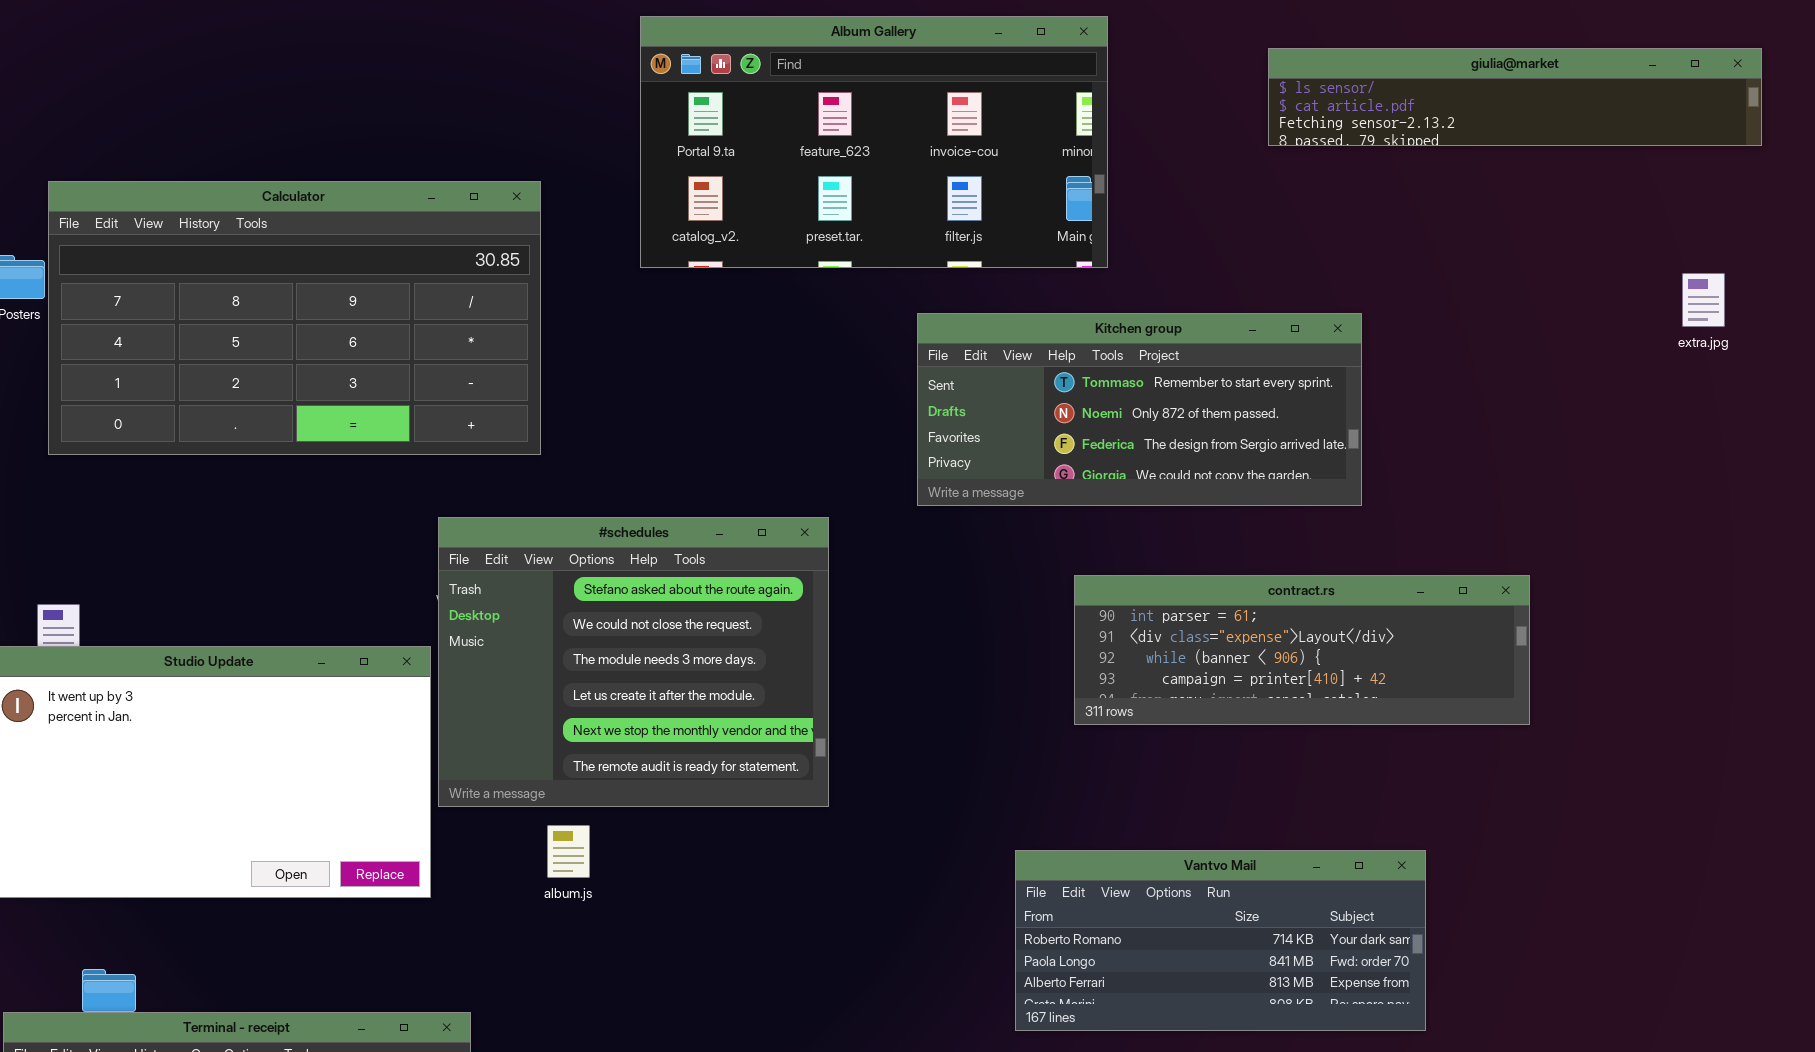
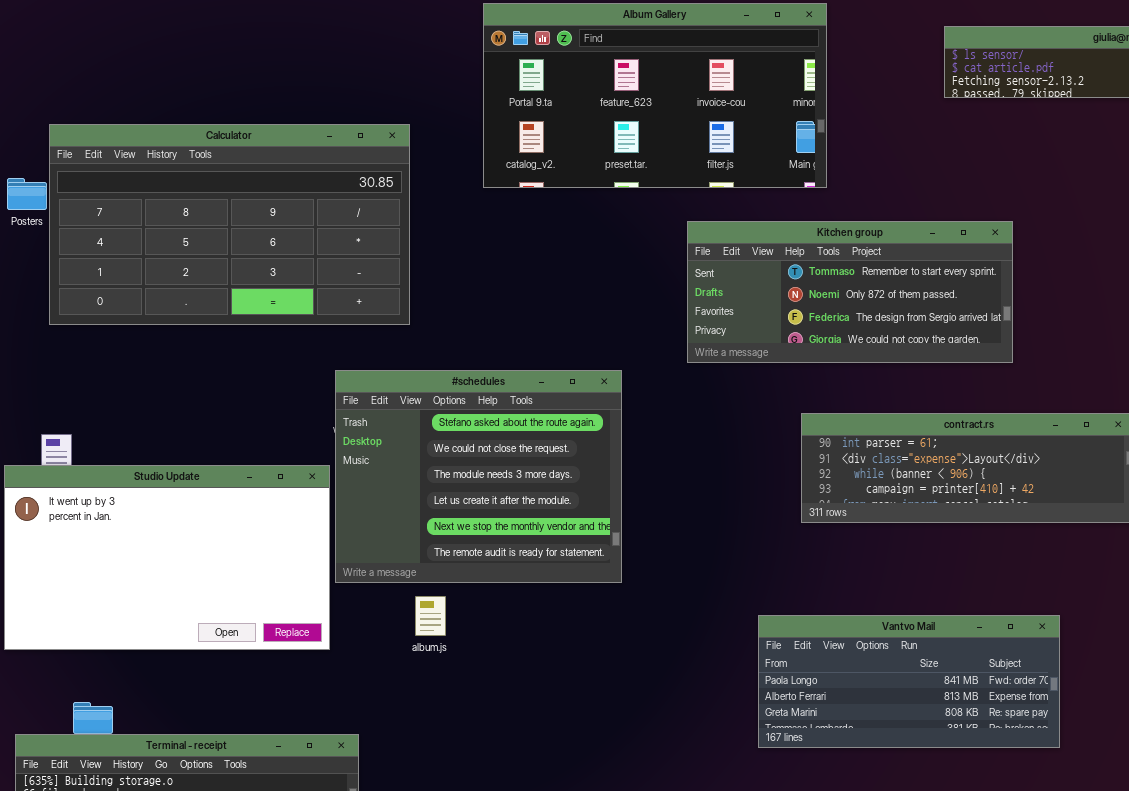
Vantvo Mail: [1015,850,1426,1031] -> [758,615,1060,748], scrolled down 1 row

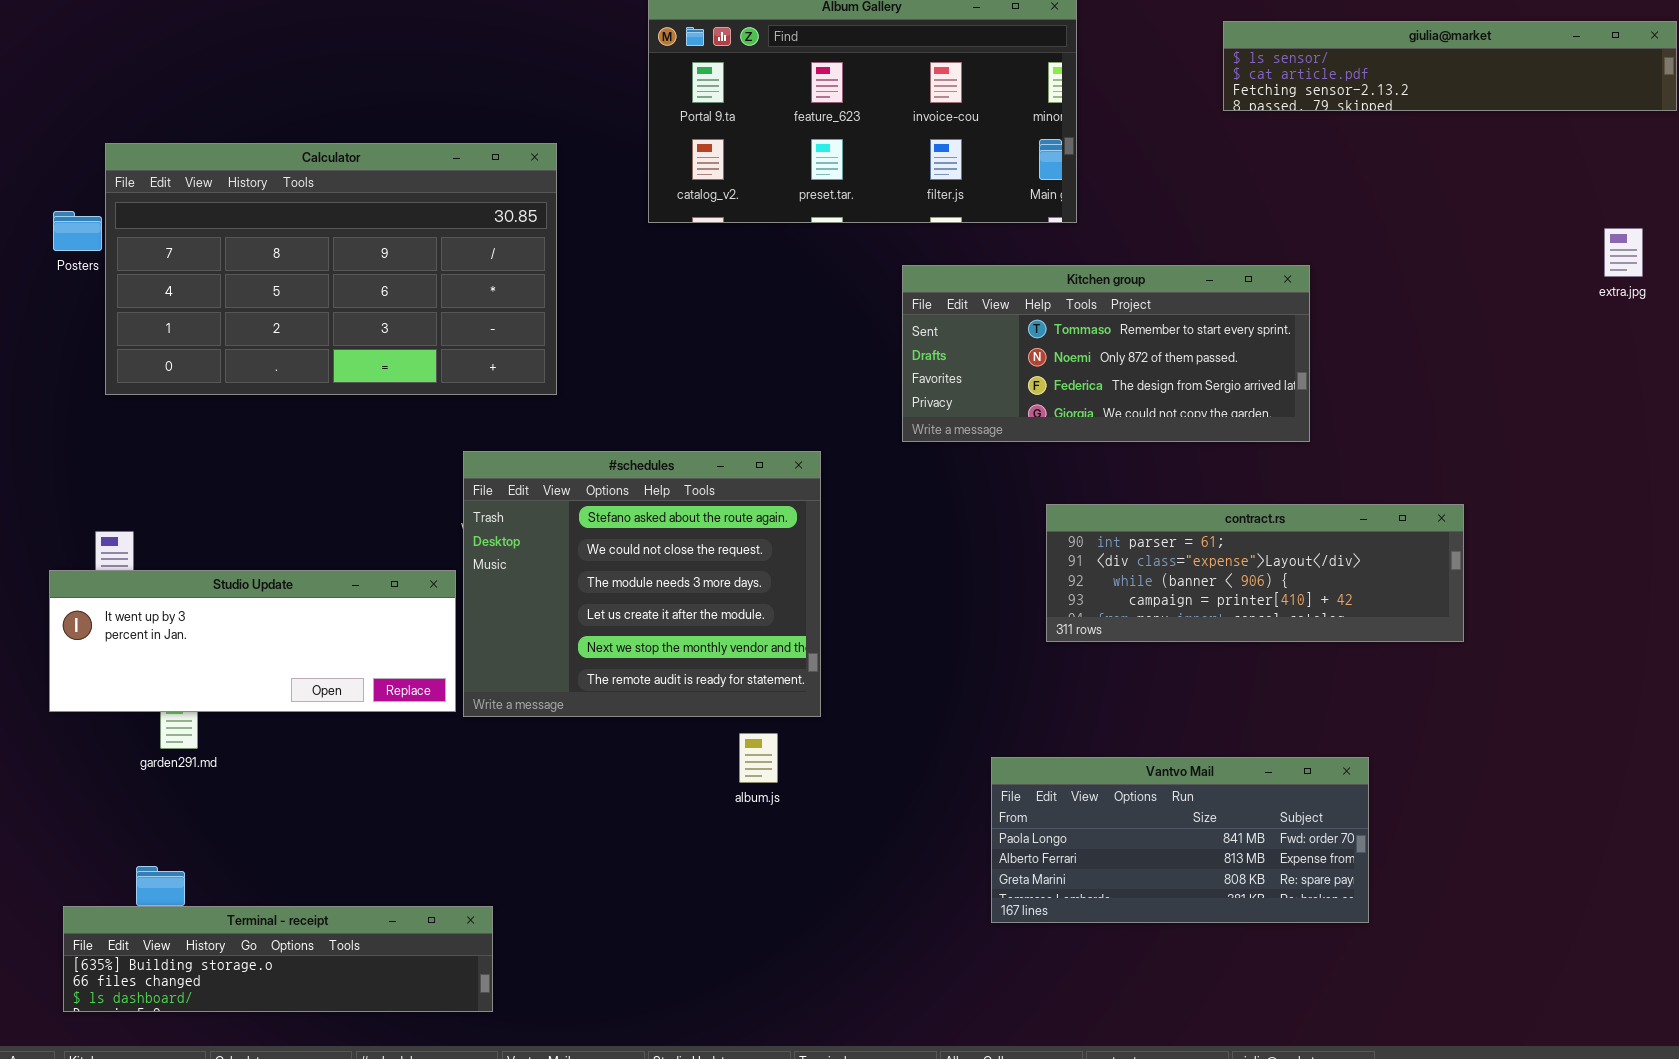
Studio Update: [4,465,330,650] -> [49,570,456,712], resized
album.js: [415,596,446,636] -> [739,733,778,783], moved

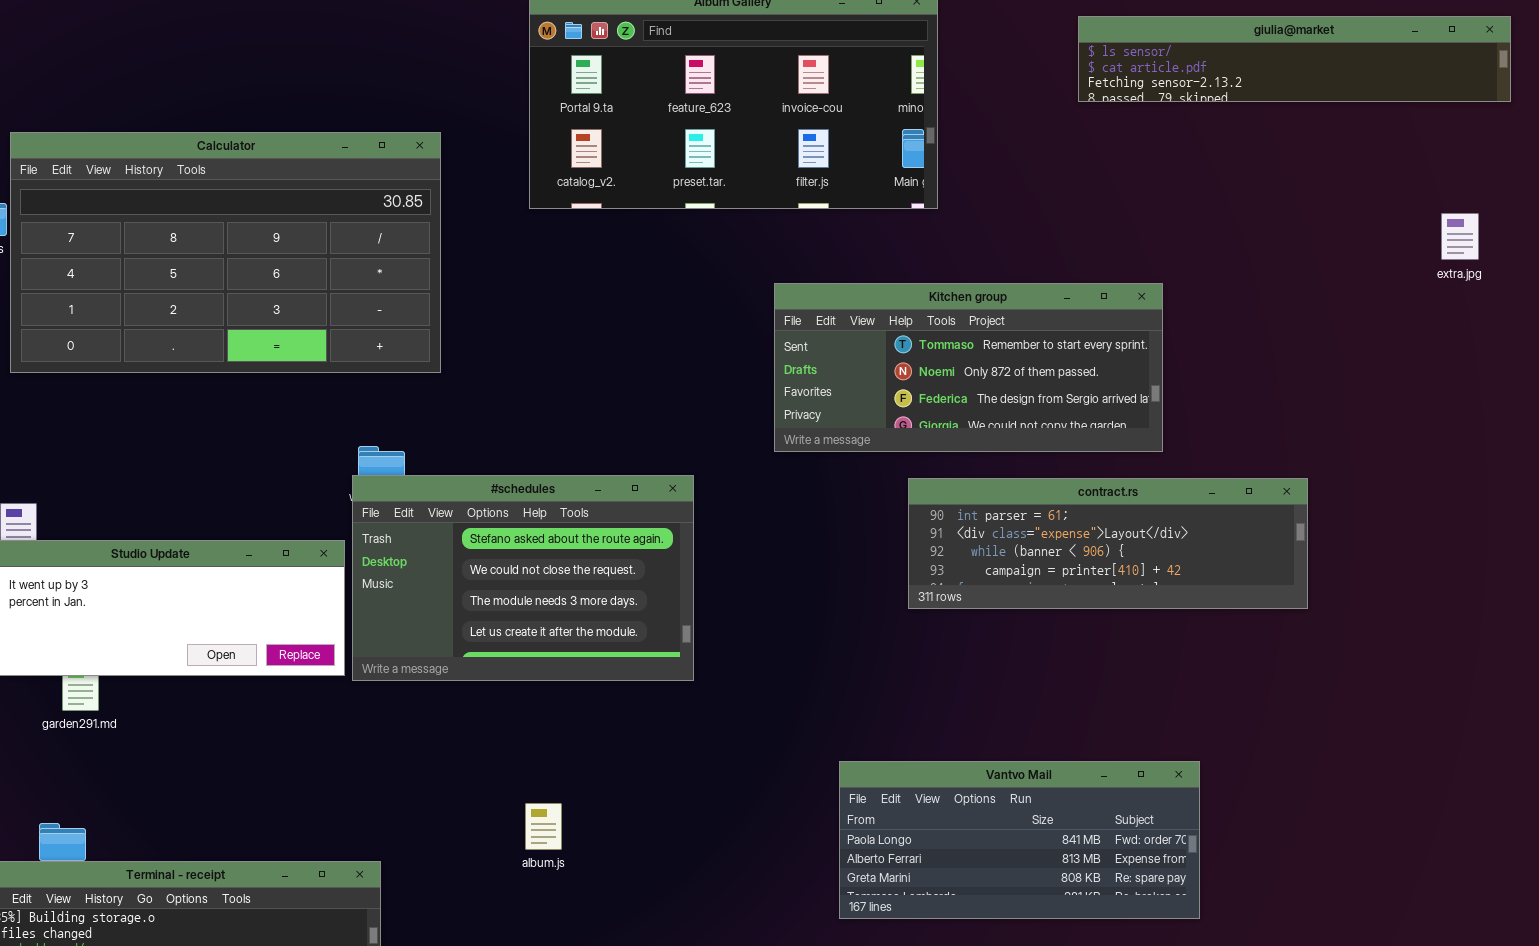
Kitchen group: [902,265,1310,442] -> [774,283,1163,452], moved
#schedules: [463,451,821,717] -> [352,475,694,681], resized
album.js: [739,733,778,783] -> [525,803,562,850], moved
Vantvo Mail: [991,757,1369,923] -> [839,761,1200,919], moved

